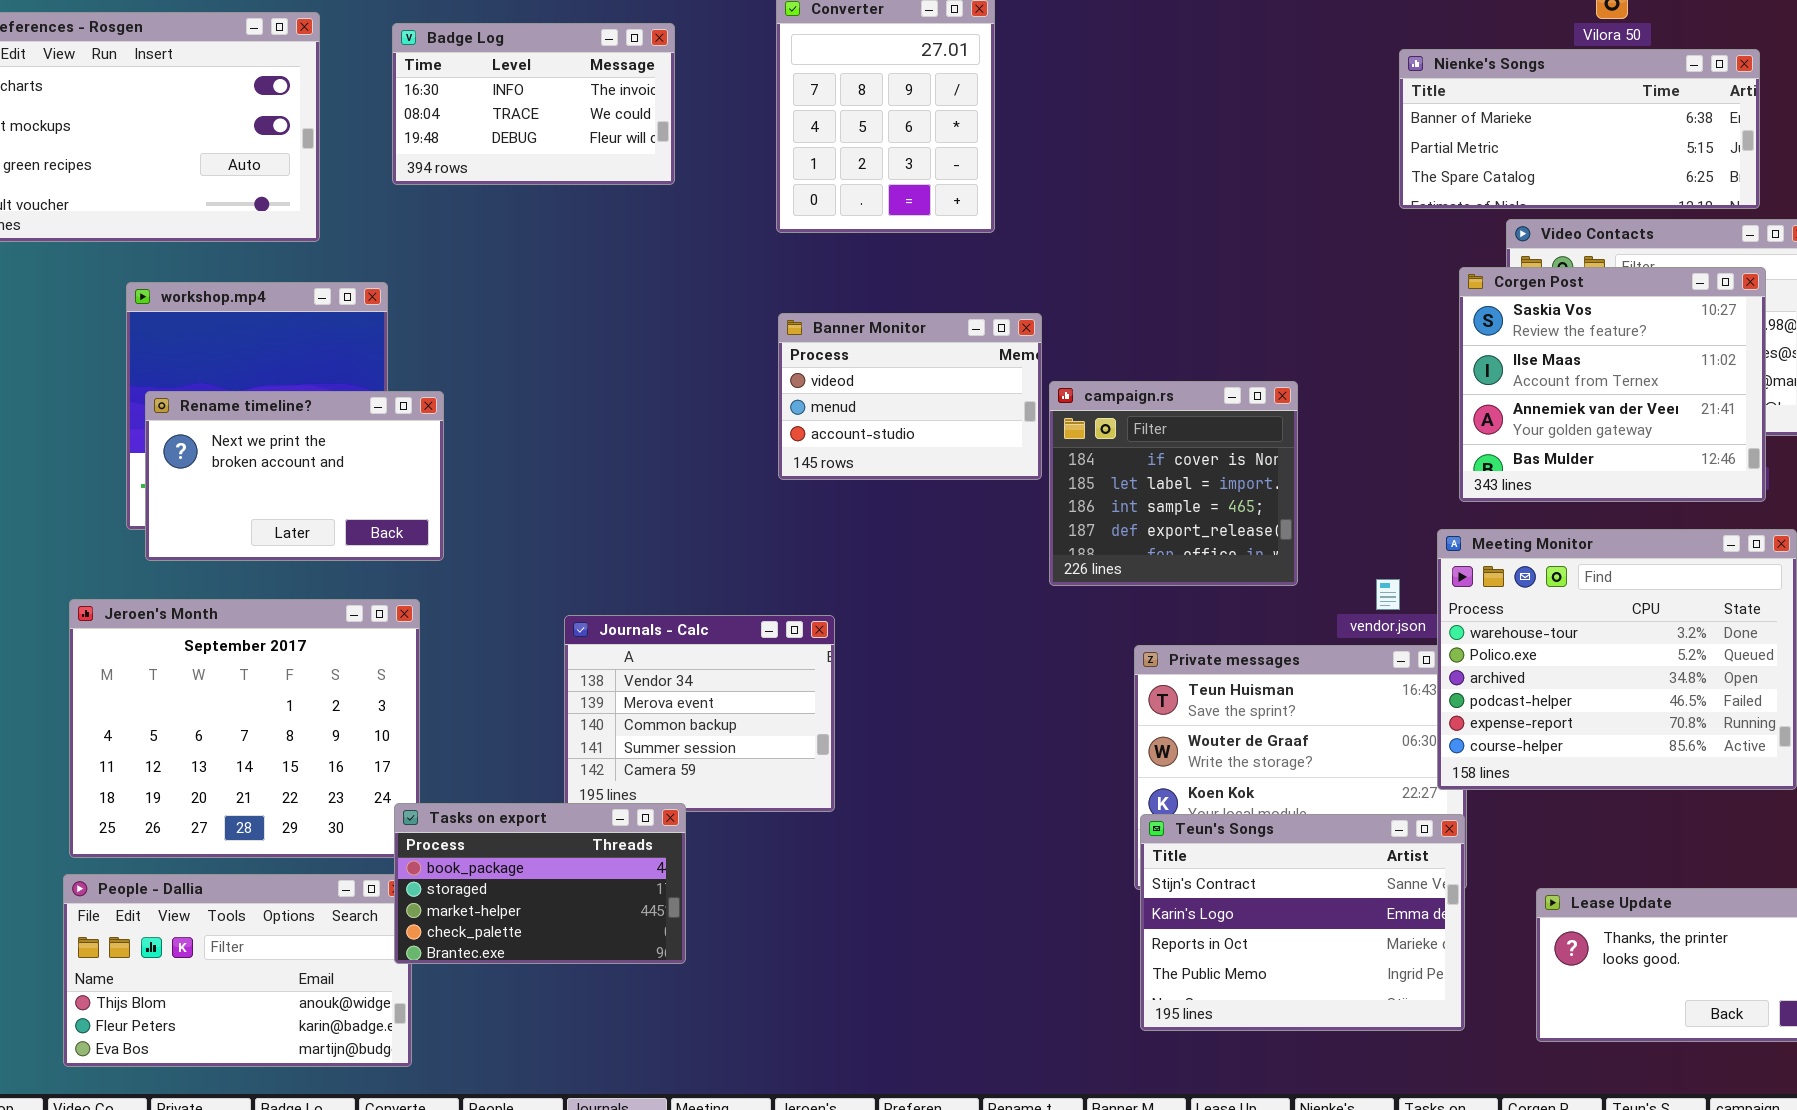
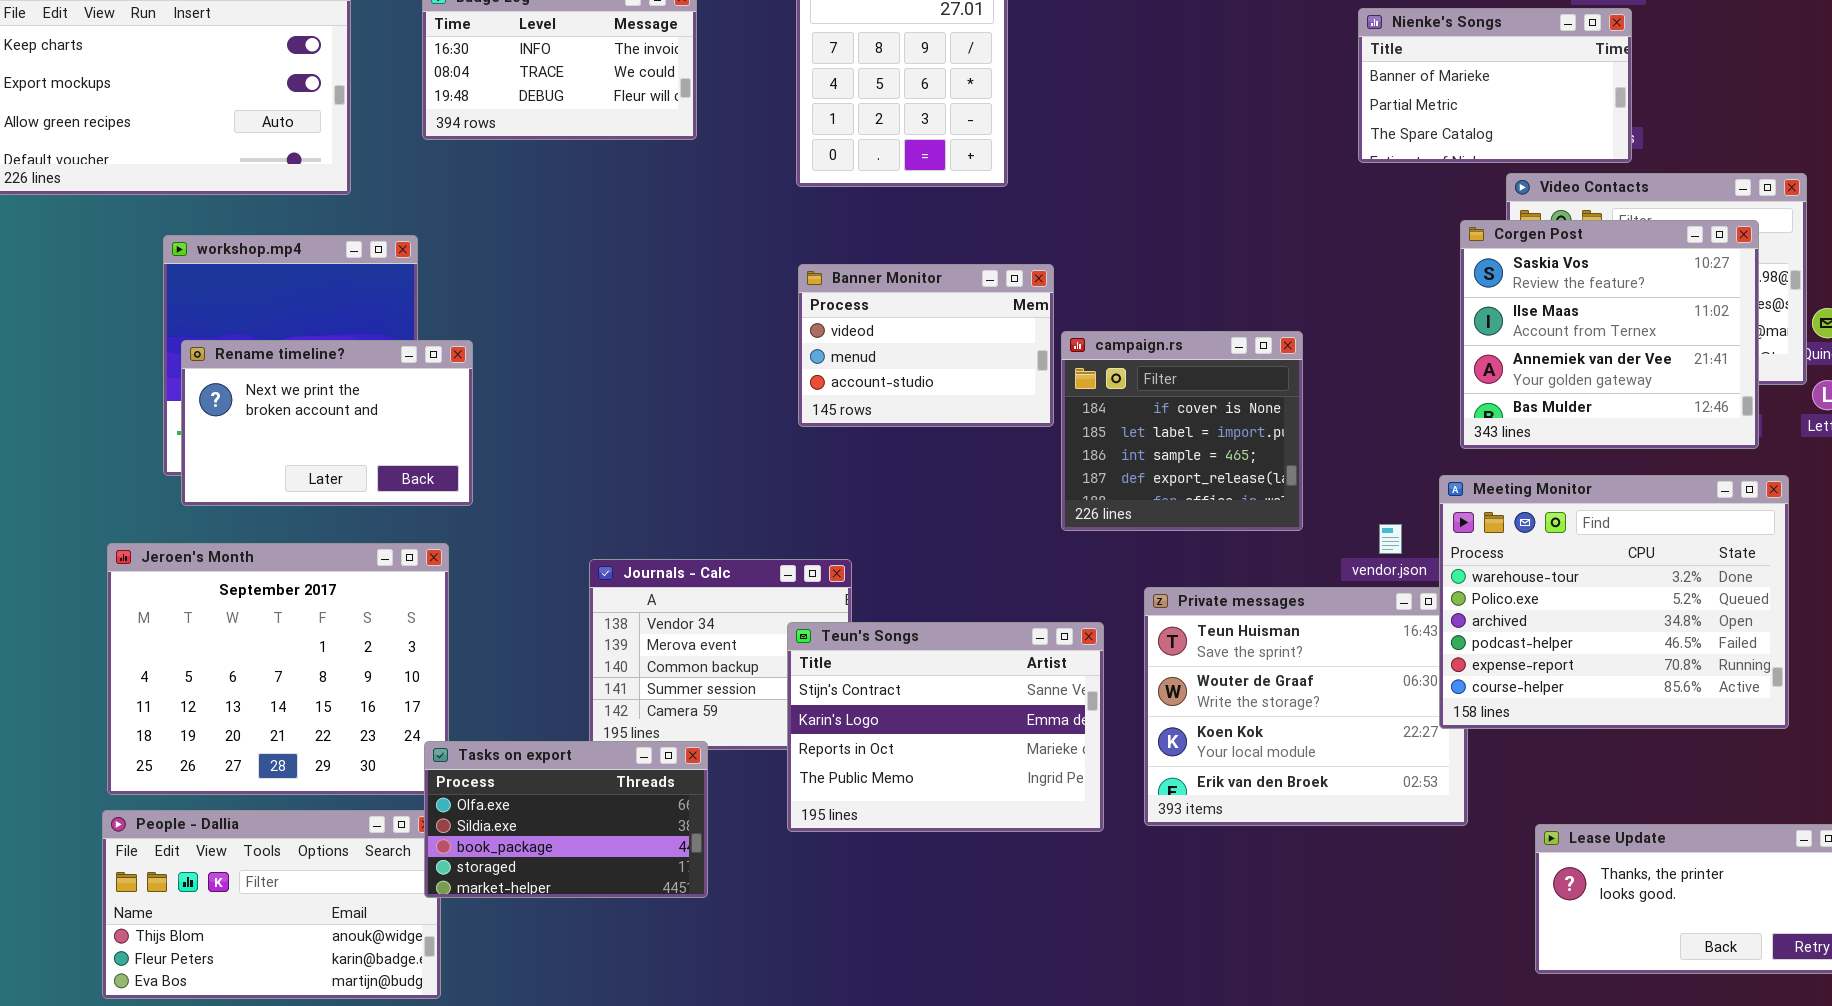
Nienke's Songs: [1399,49,1760,209] -> [1358,8,1632,163], moved, resized
Tasks on export: [394,803,686,964] -> [424,741,708,898], scrolled up 2 rows
Teun's Songs: [1140,814,1465,1031] -> [787,622,1104,832], moved

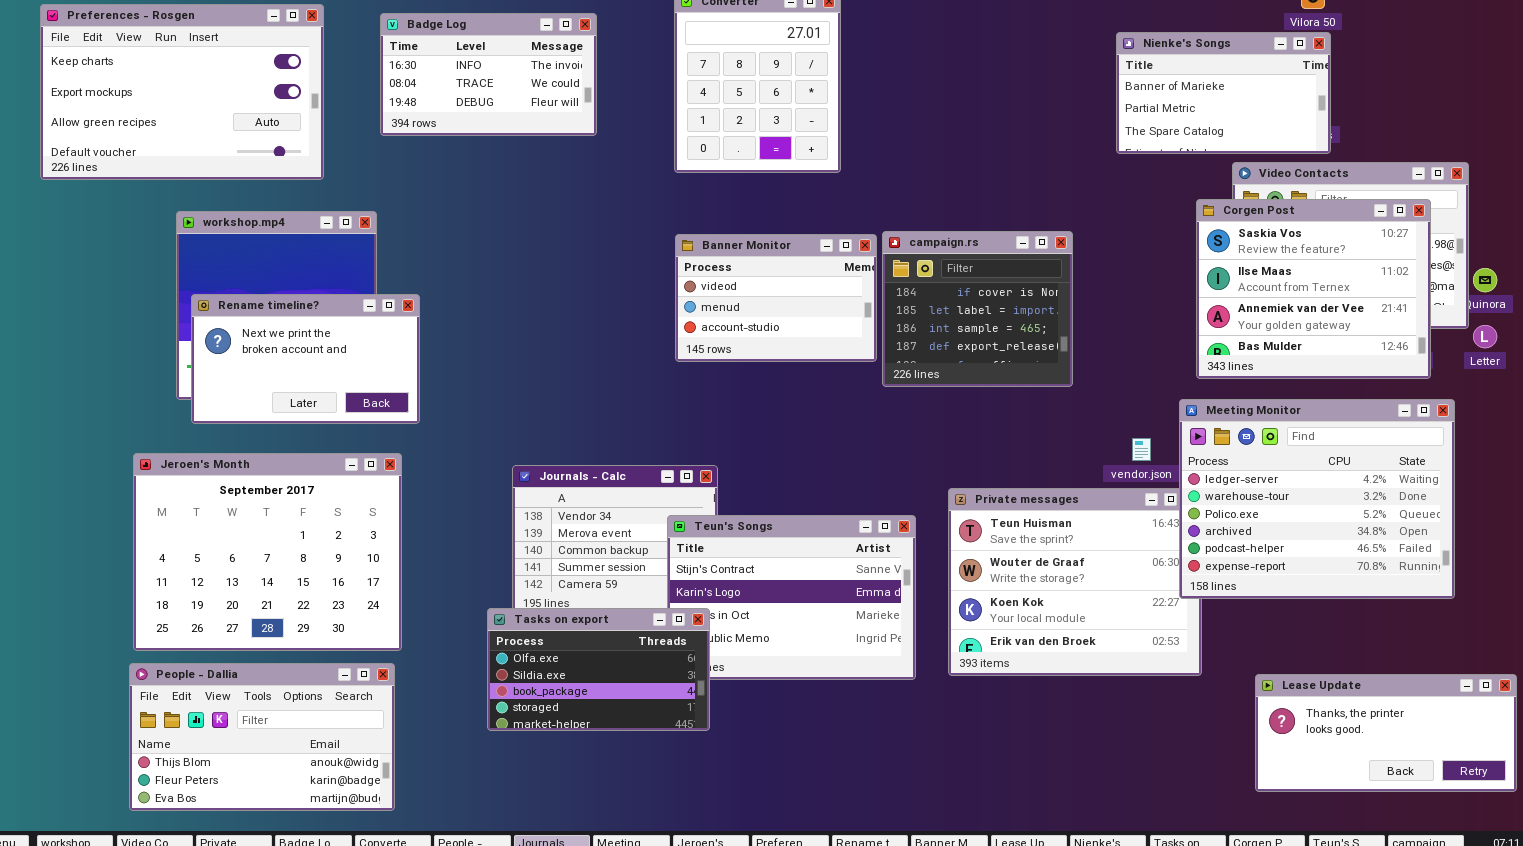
campaign.rs: [1061,331,1303,531] -> [882,231,1073,387], moved
Meeting Monitor: [1439,475,1789,729] -> [1179,399,1455,599], scrolled up 1 row
Tasks on export: [424,741,708,898] -> [487,608,710,731], moved

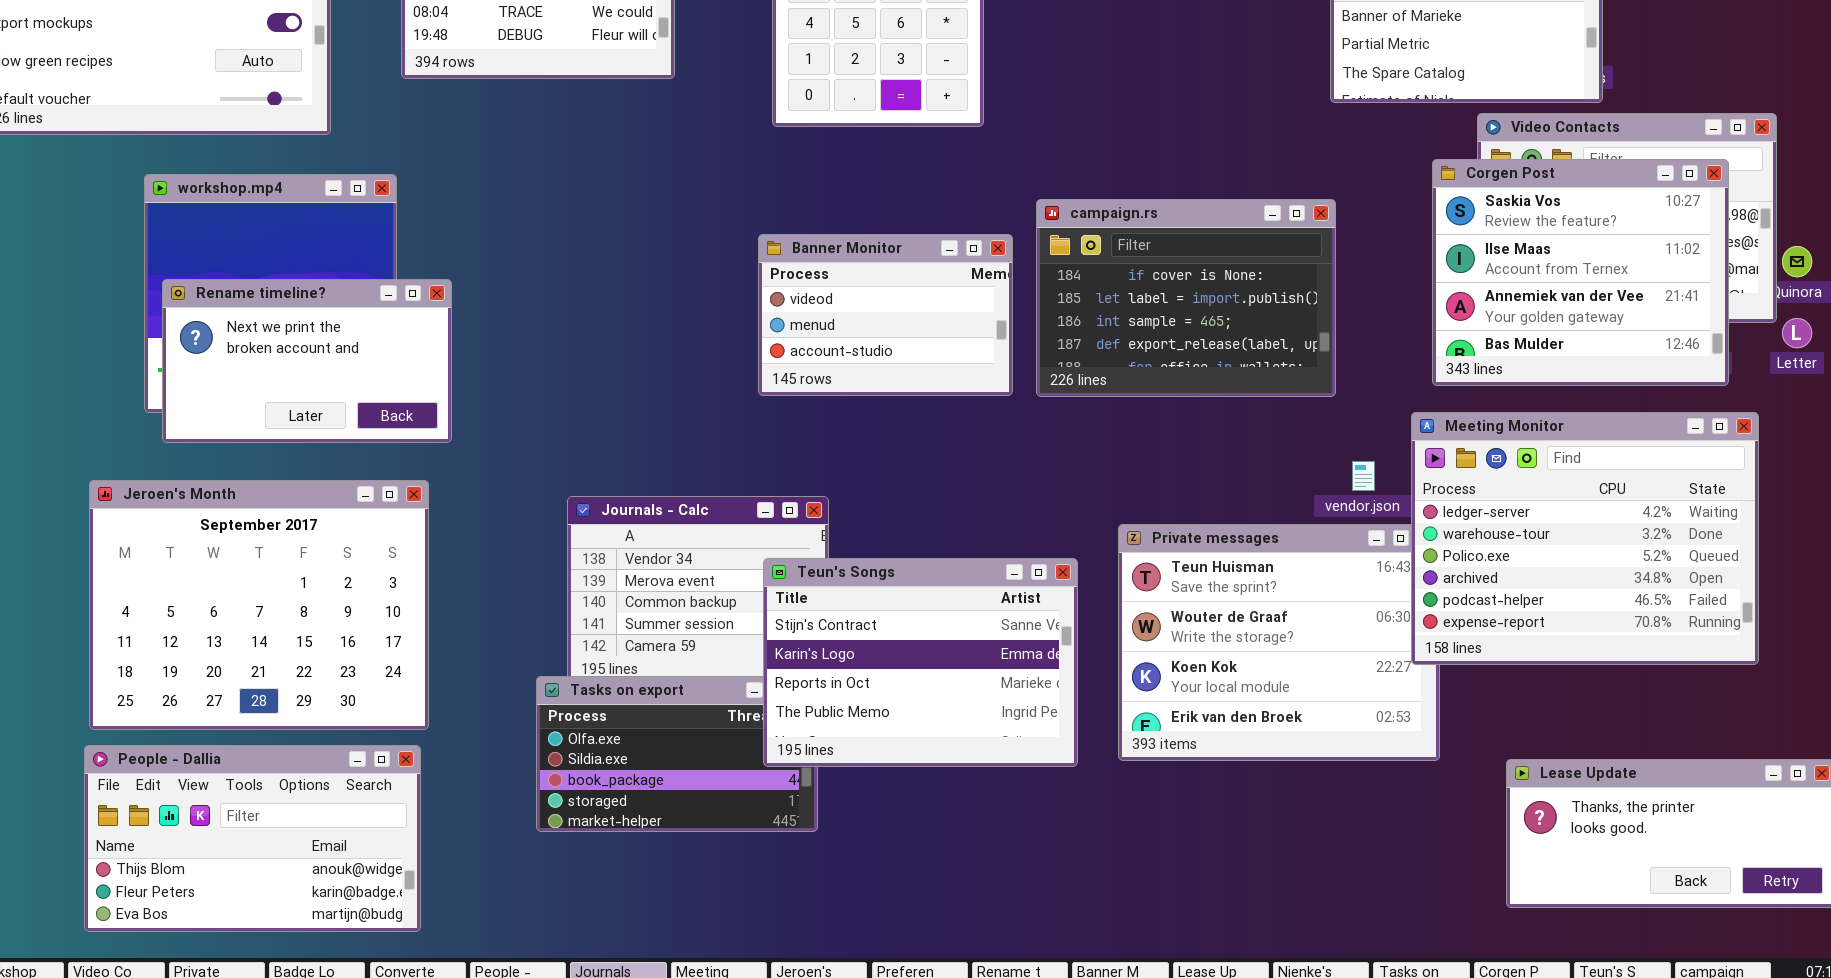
campaign.rs: [882,231,1073,387] -> [1036,199,1336,397], resized
Banner Monitor: [675,234,877,362] -> [758,234,1013,396], moved
Teun's Songs: [667,515,916,680] -> [763,558,1078,767], raised

